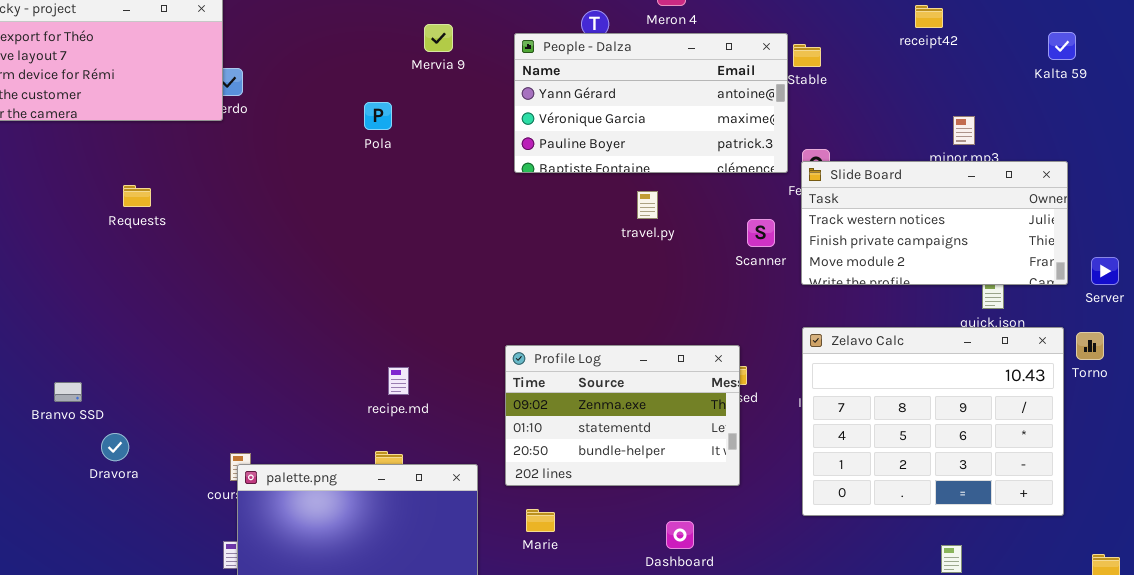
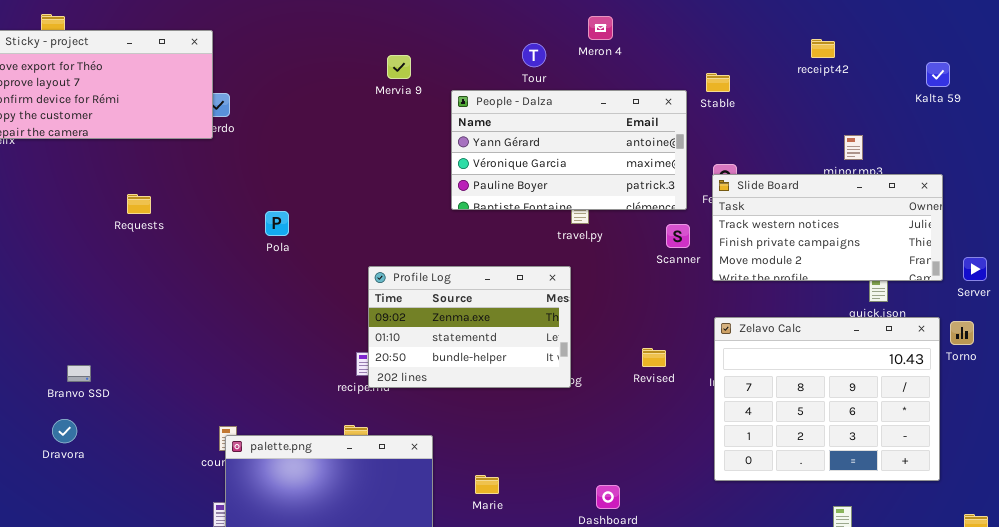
People - Dalza: [514,33,788,173] -> [451,90,687,210], moved
Pola: [364,102,392,130] -> [265,211,289,236], moved
Profile Log: [505,345,740,486] -> [368,266,571,388], moved
Dravora: [101,433,129,461] -> [52,419,77,443], moved

